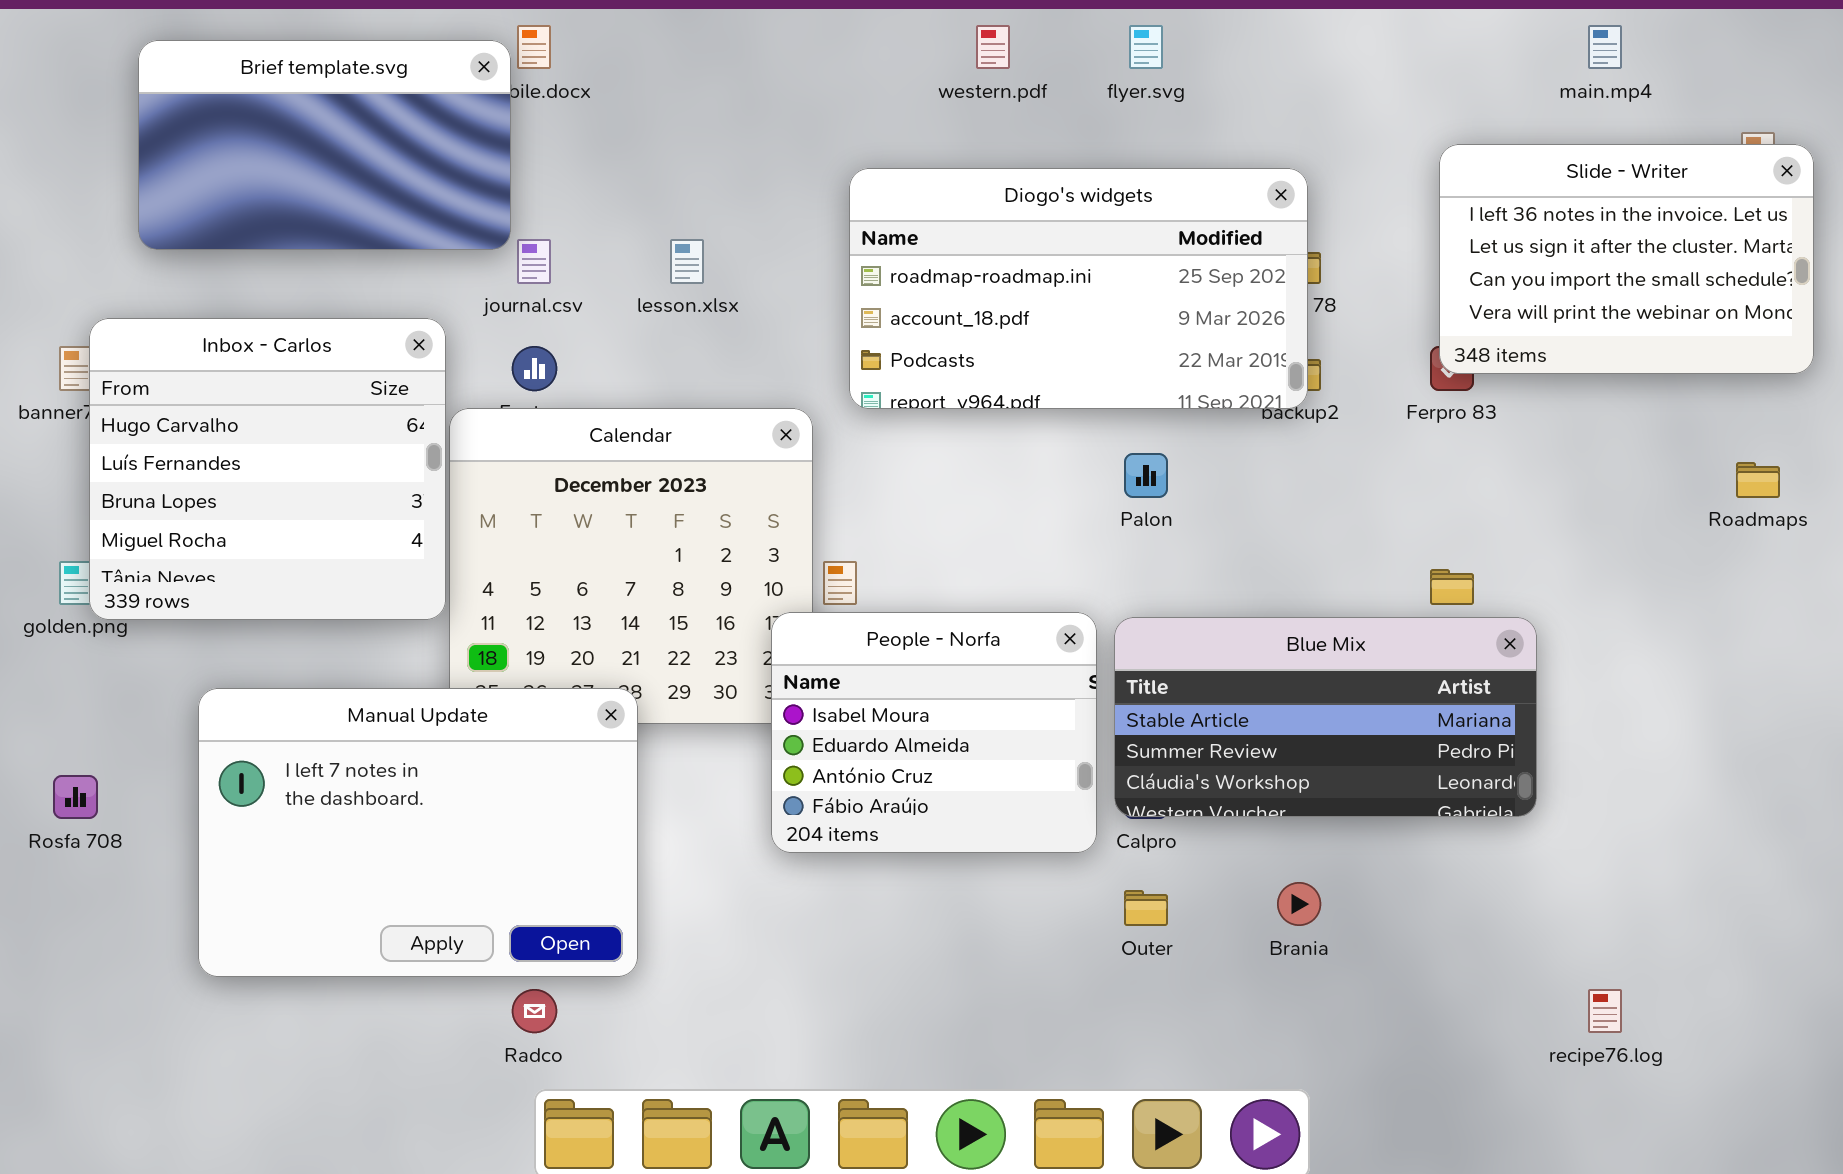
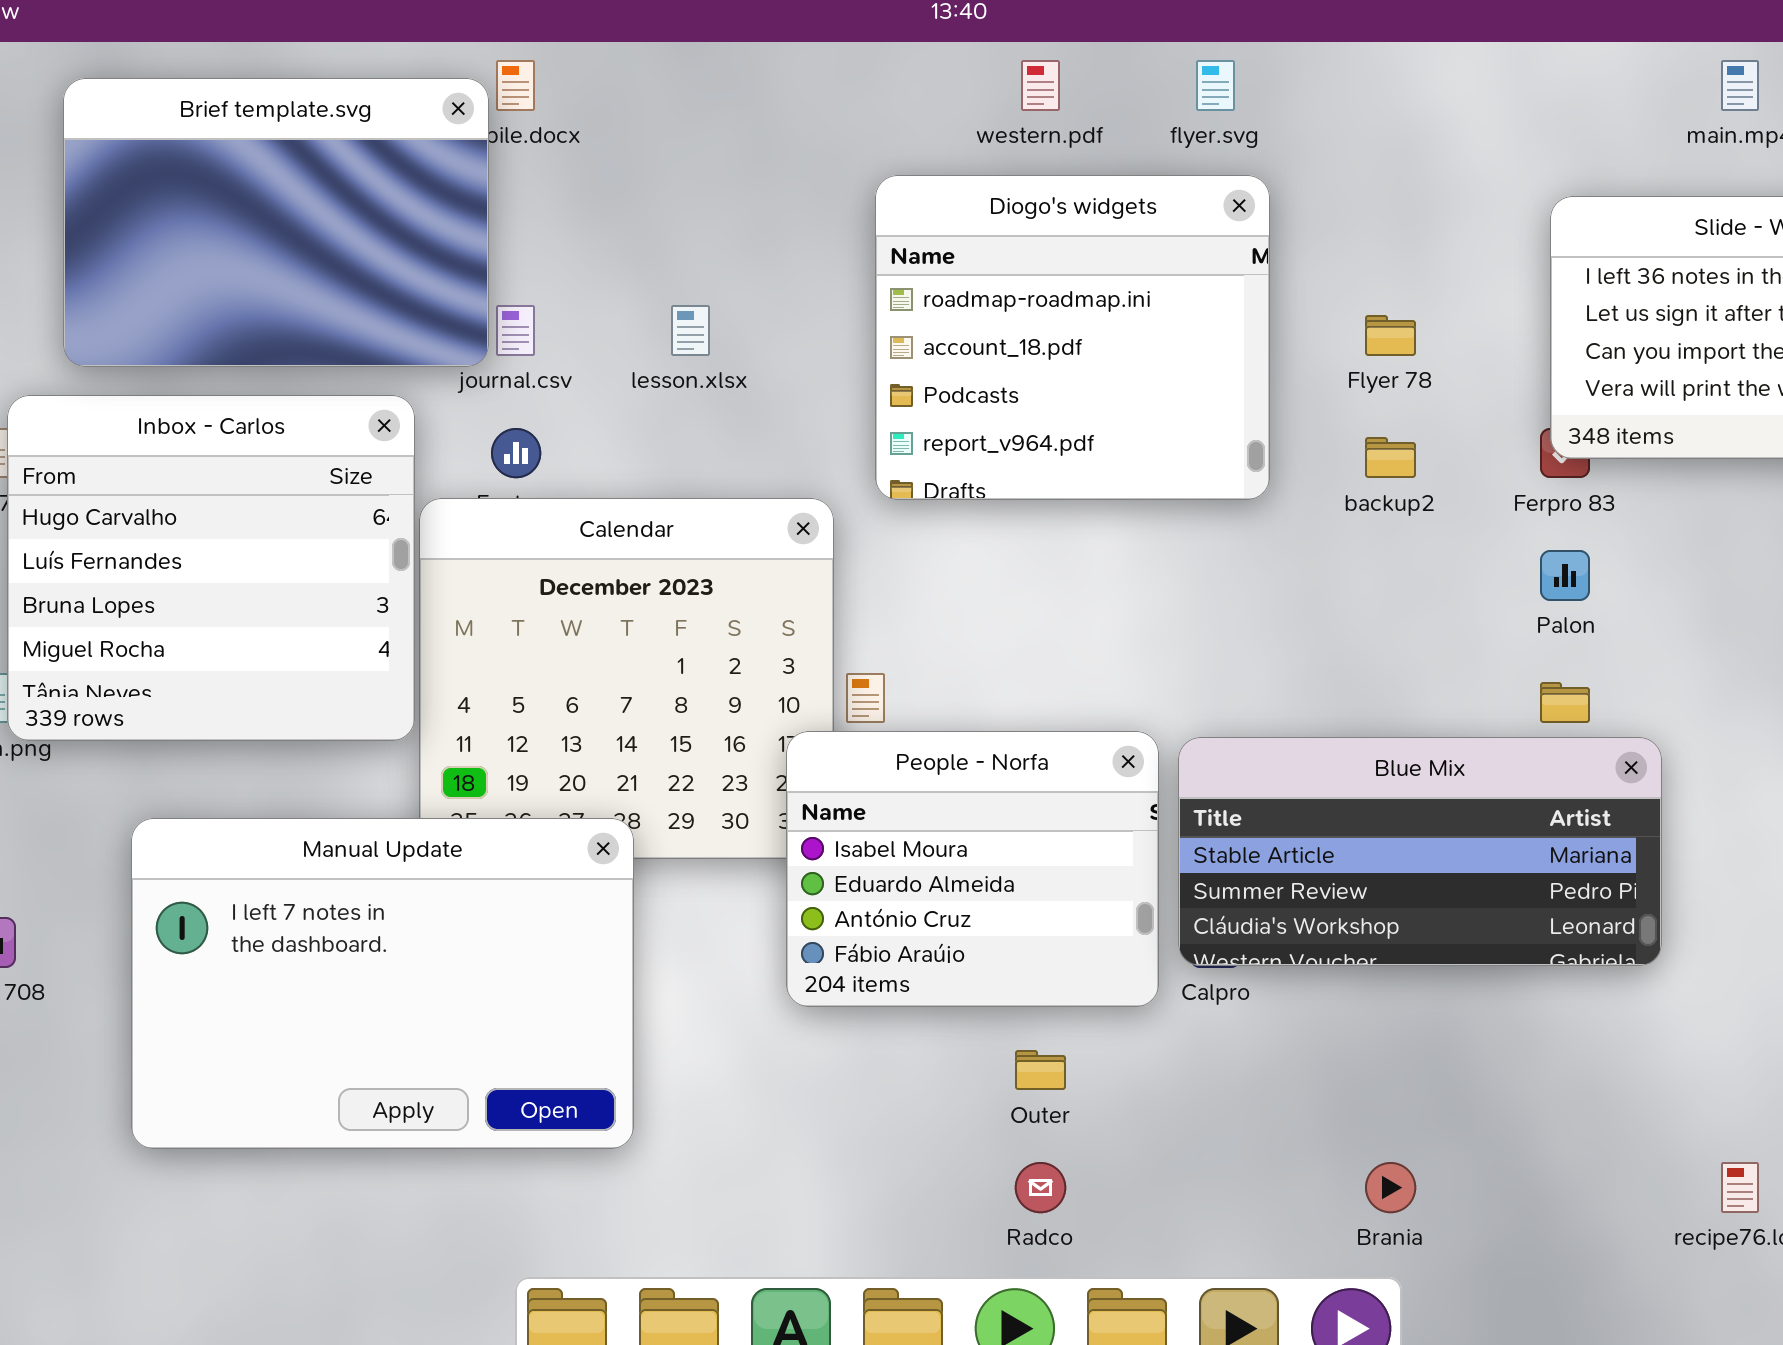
Brief template.svg: [138,40,511,250] -> [63,78,489,367], resized
Diogo's widgets: [849,168,1308,409] -> [875,175,1270,500], resized
Palon: [1124,453,1168,498] -> [1540,550,1590,601], moved
Brania: [1277,882,1321,926] -> [1365,1162,1416,1213], moved
Outer: [1124,890,1168,926] -> [1015,1050,1066,1090], moved
Radco: [512,989,557,1033] -> [1015,1162,1066,1213], moved

